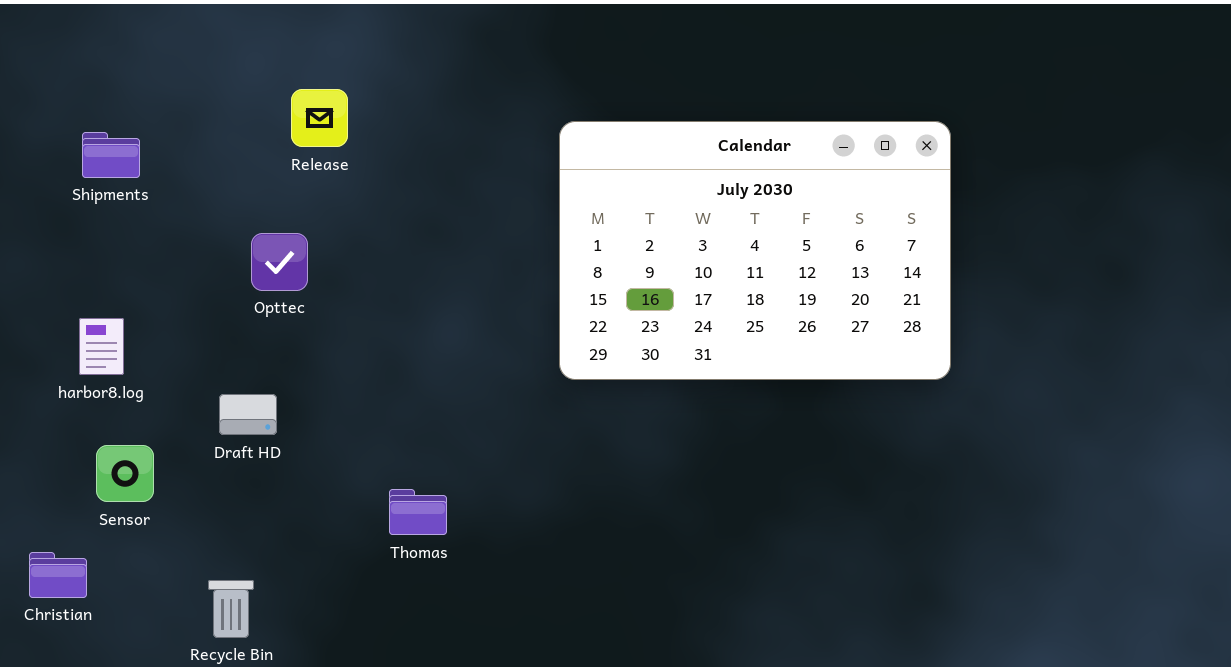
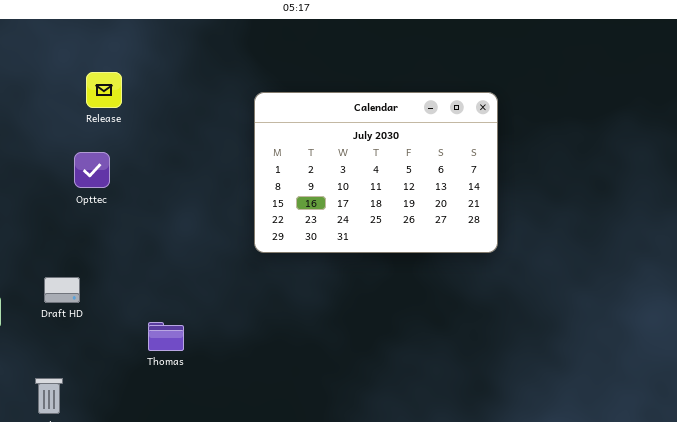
Opttec: [251,233,308,291] -> [74,152,110,188], moved
Draft HD: [219,394,277,435] -> [44,277,80,303], moved

